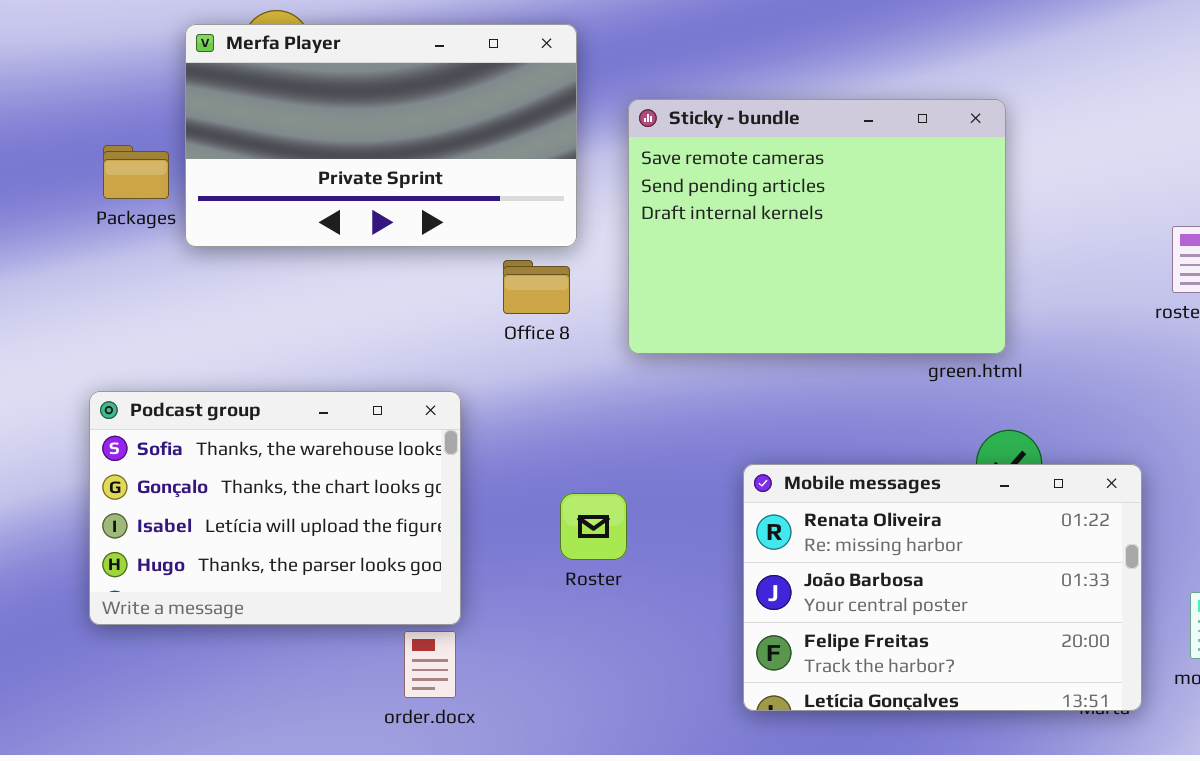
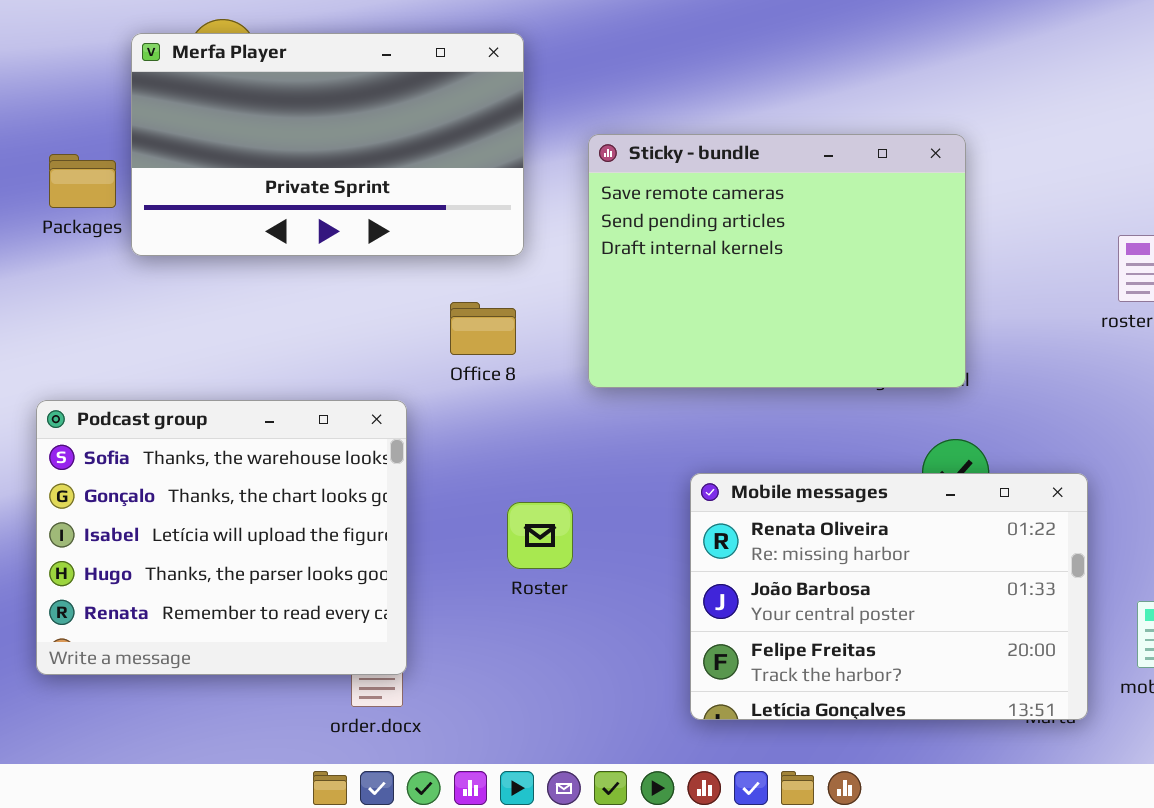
Sticky - bundle: [628,99,1006,354] -> [588,134,966,388], moved
Office 8: [503,260,570,314] -> [450,302,516,355], moved
Podcast group: [89,391,461,625] -> [36,400,407,675], resized

